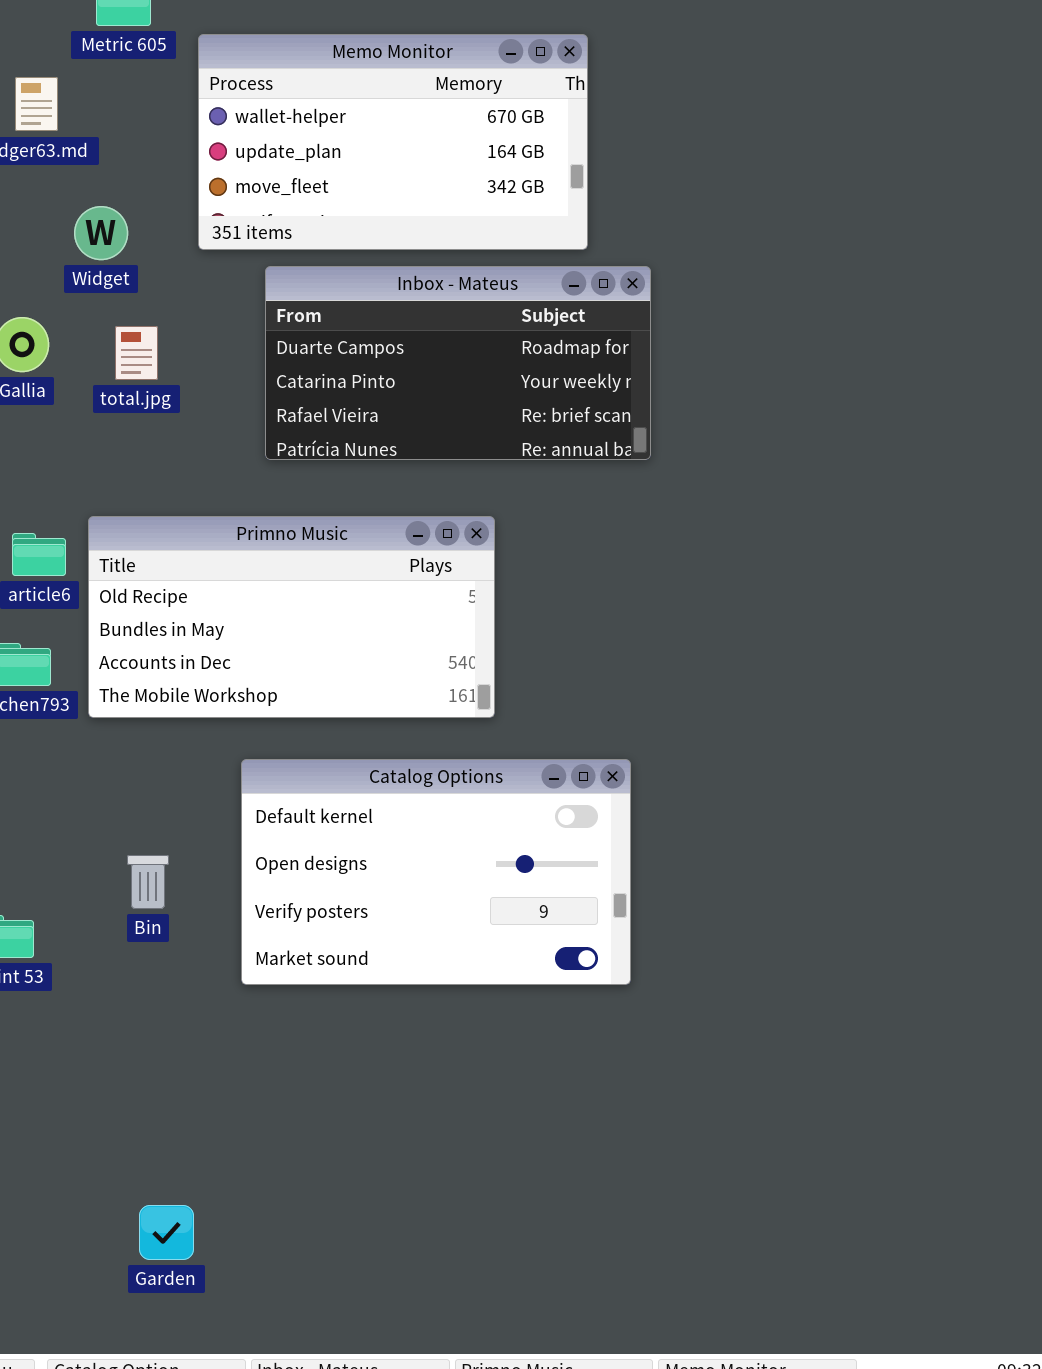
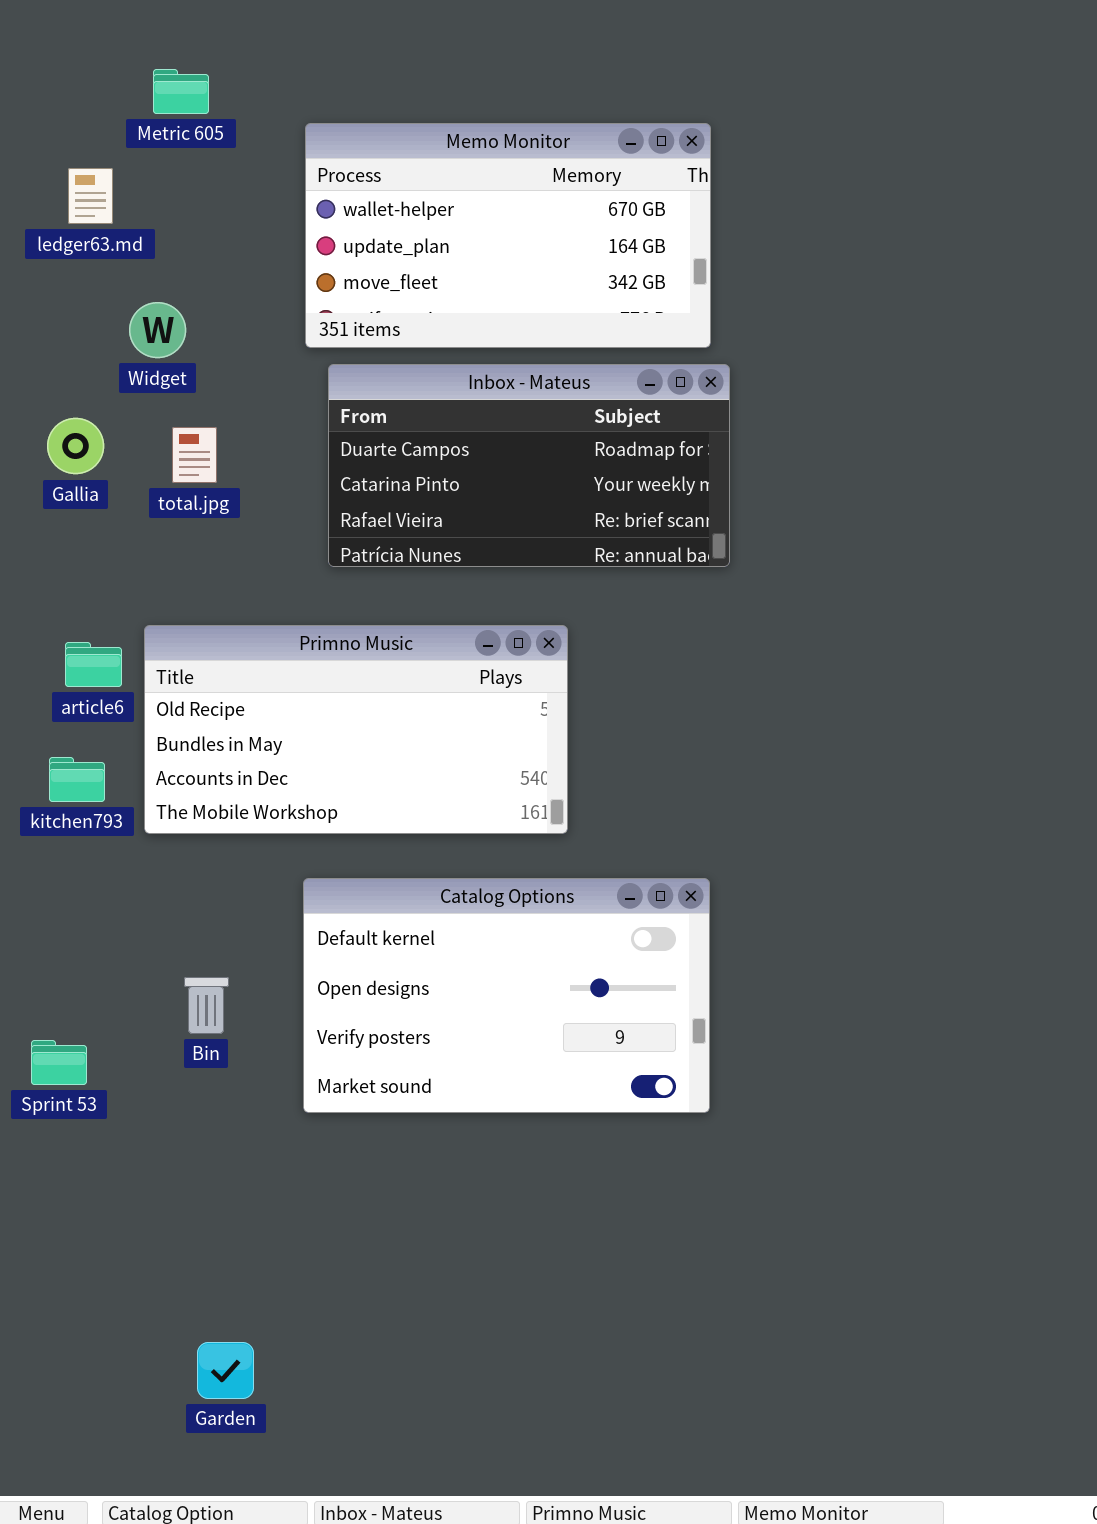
Memo Monitor: [198,34,588,250] -> [305,123,711,348], moved

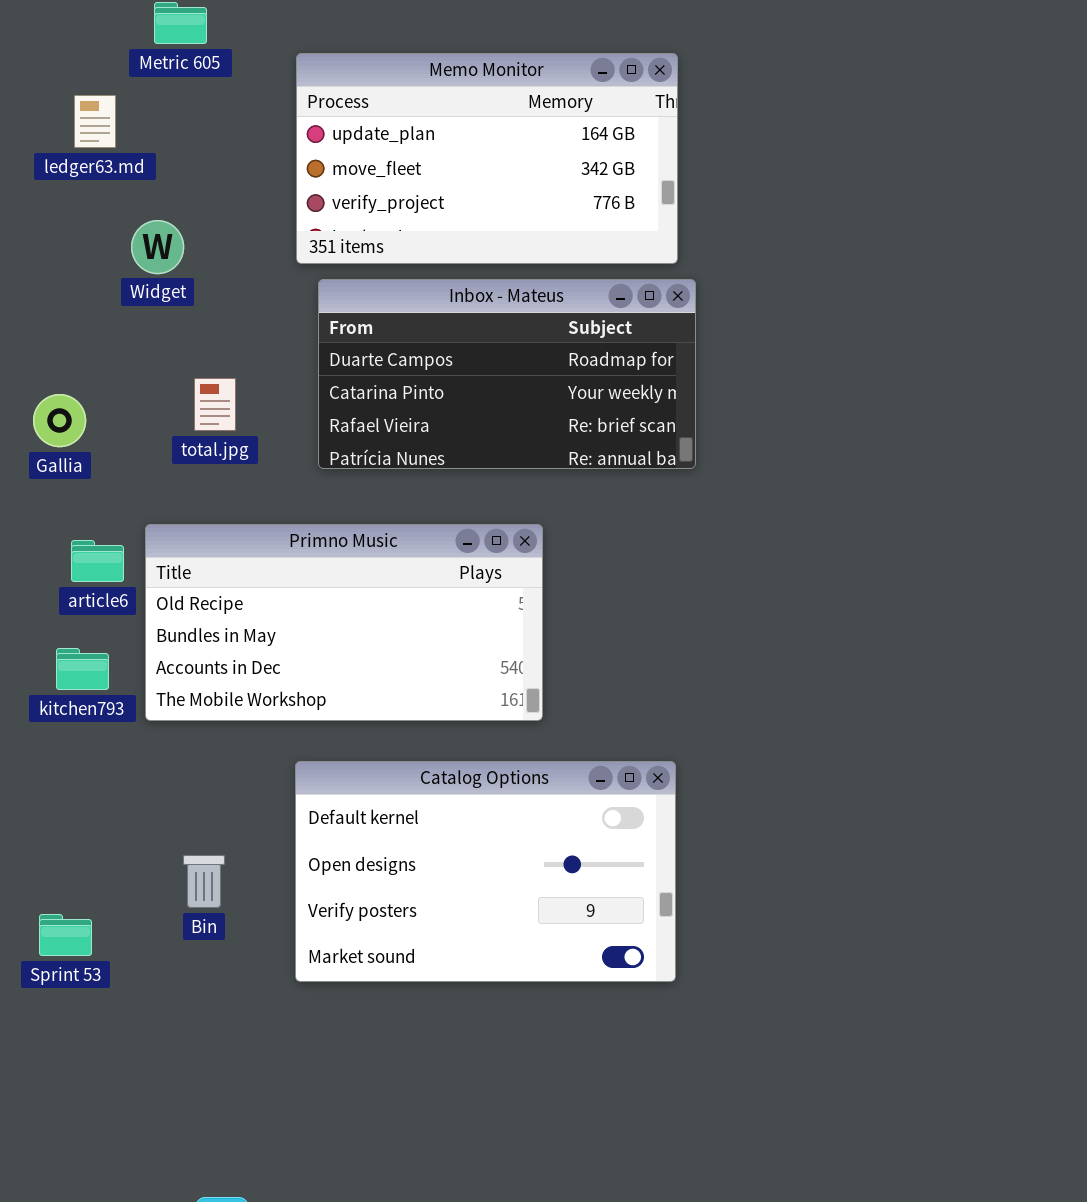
Memo Monitor: [305,123,711,348] -> [296,53,678,264], scrolled down 1 row
Gallia: [47,418,104,474] -> [33,394,86,447], moved
total.jpg: [172,427,217,483] -> [194,378,236,431], moved

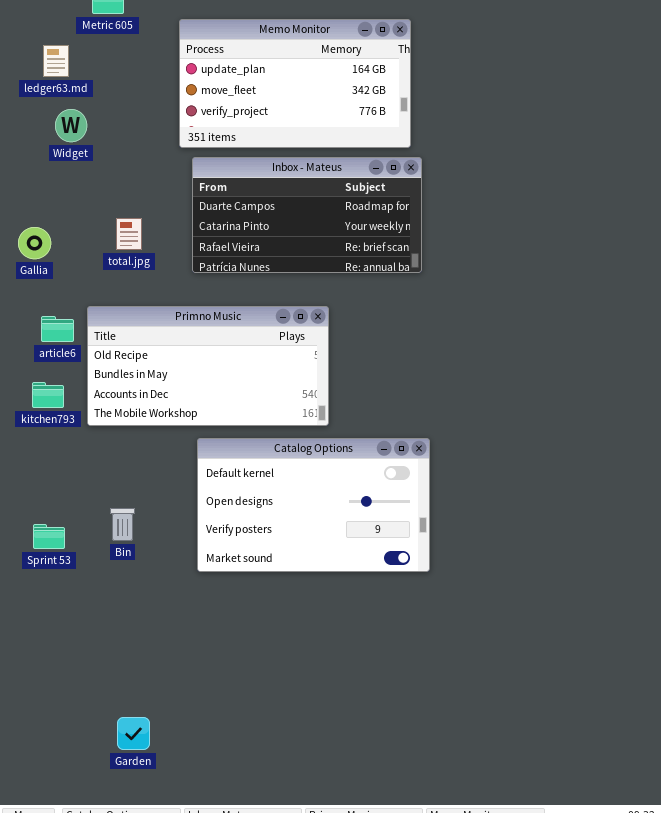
Widget: [131,220,184,274] -> [55,109,87,142], moved
Catalog Options: [295,761,676,982] -> [197,438,430,572], moved
Sprint 53: [39,914,92,956] -> [33,524,65,549], moved

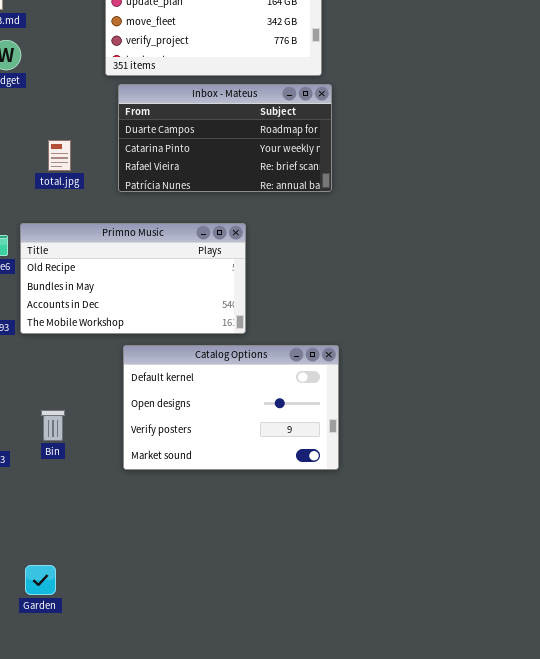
Garden: [117,717,150,750] -> [25,565,56,595], moved

